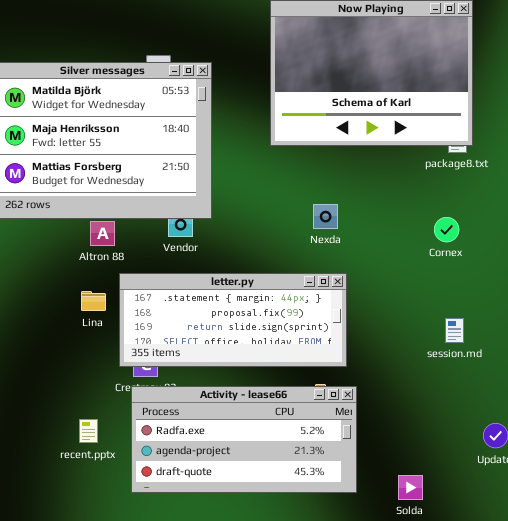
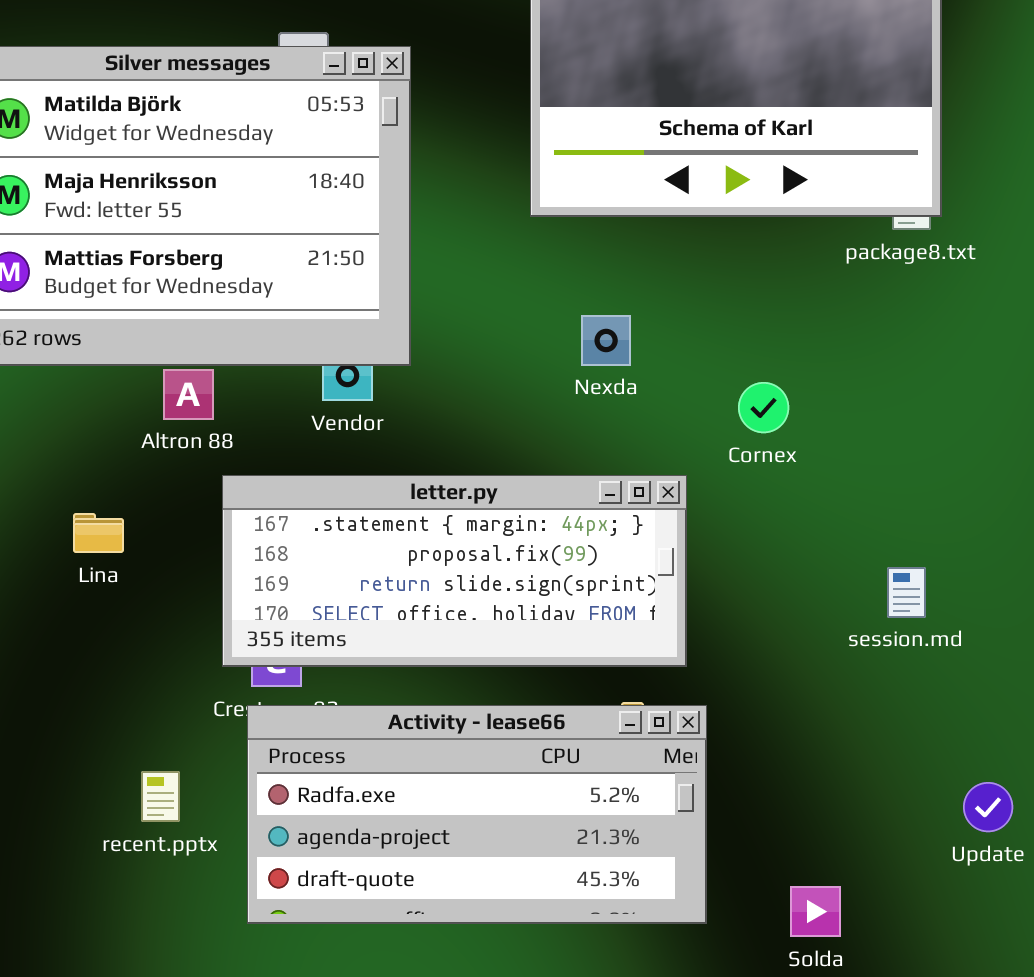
Nexda: [313,204,338,229] -> [581,315,631,366], moved
Cornex: [434,217,459,242] -> [738,382,789,433], moved
Lina: [81,291,106,311] -> [73,513,124,553], moved

